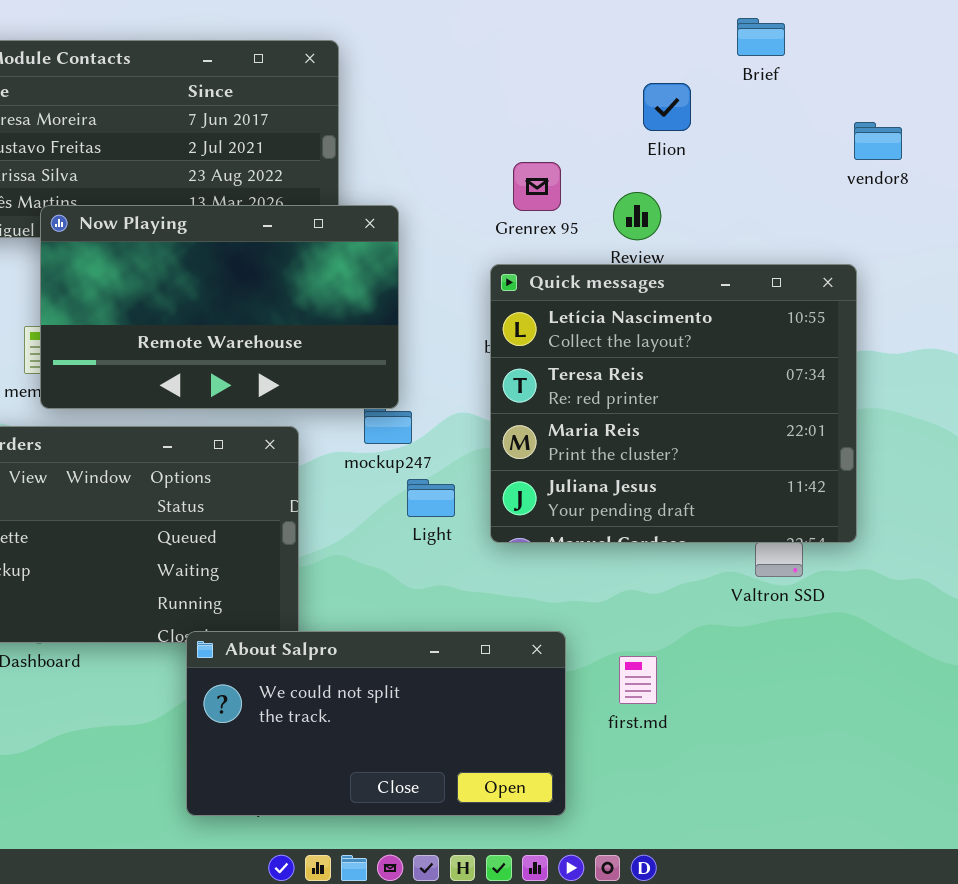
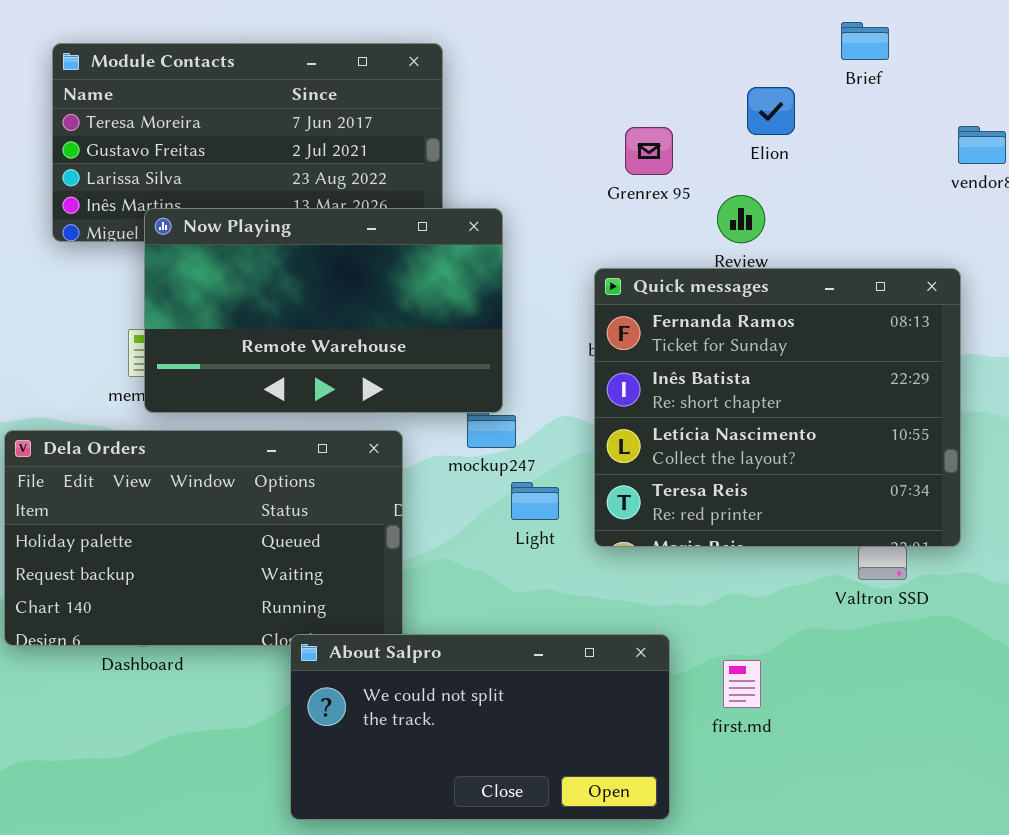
Grenrex 95: [513,162,561,211] -> [625,127,673,175], moved
Quick messages: [490,264,857,543] -> [594,268,961,547], scrolled up 2 rows

